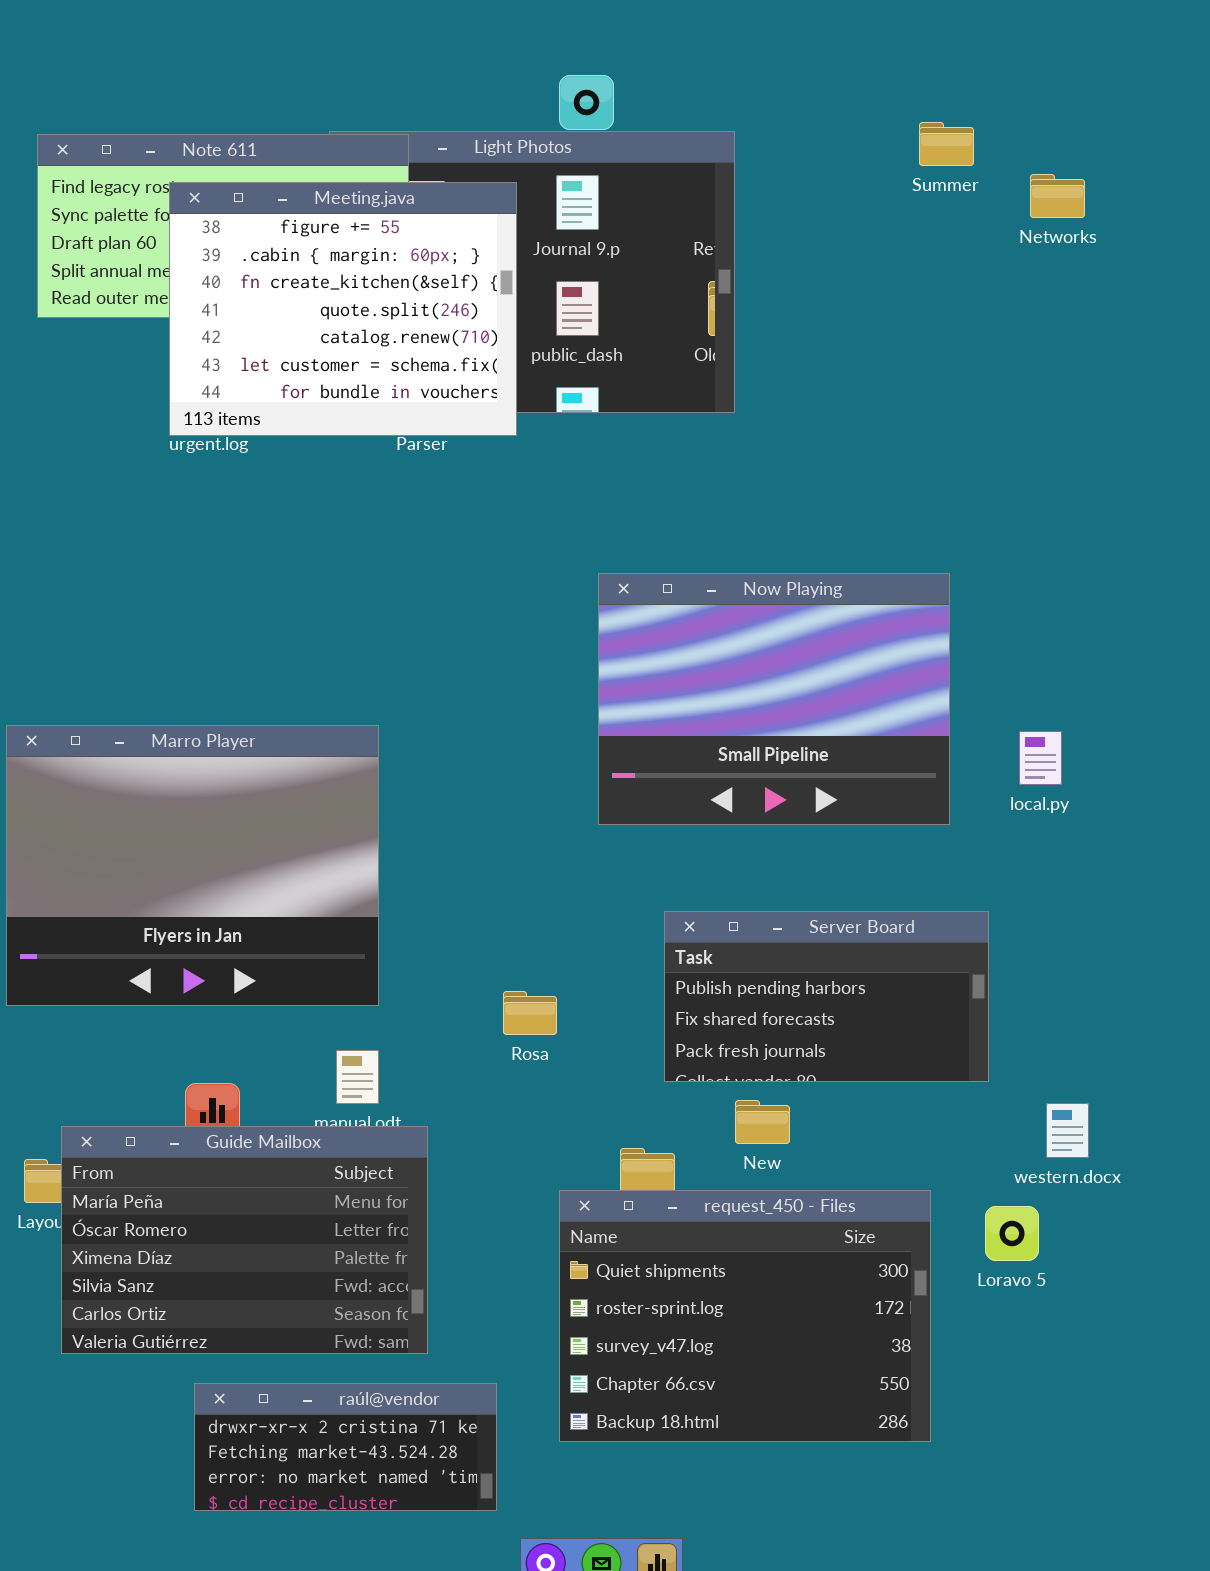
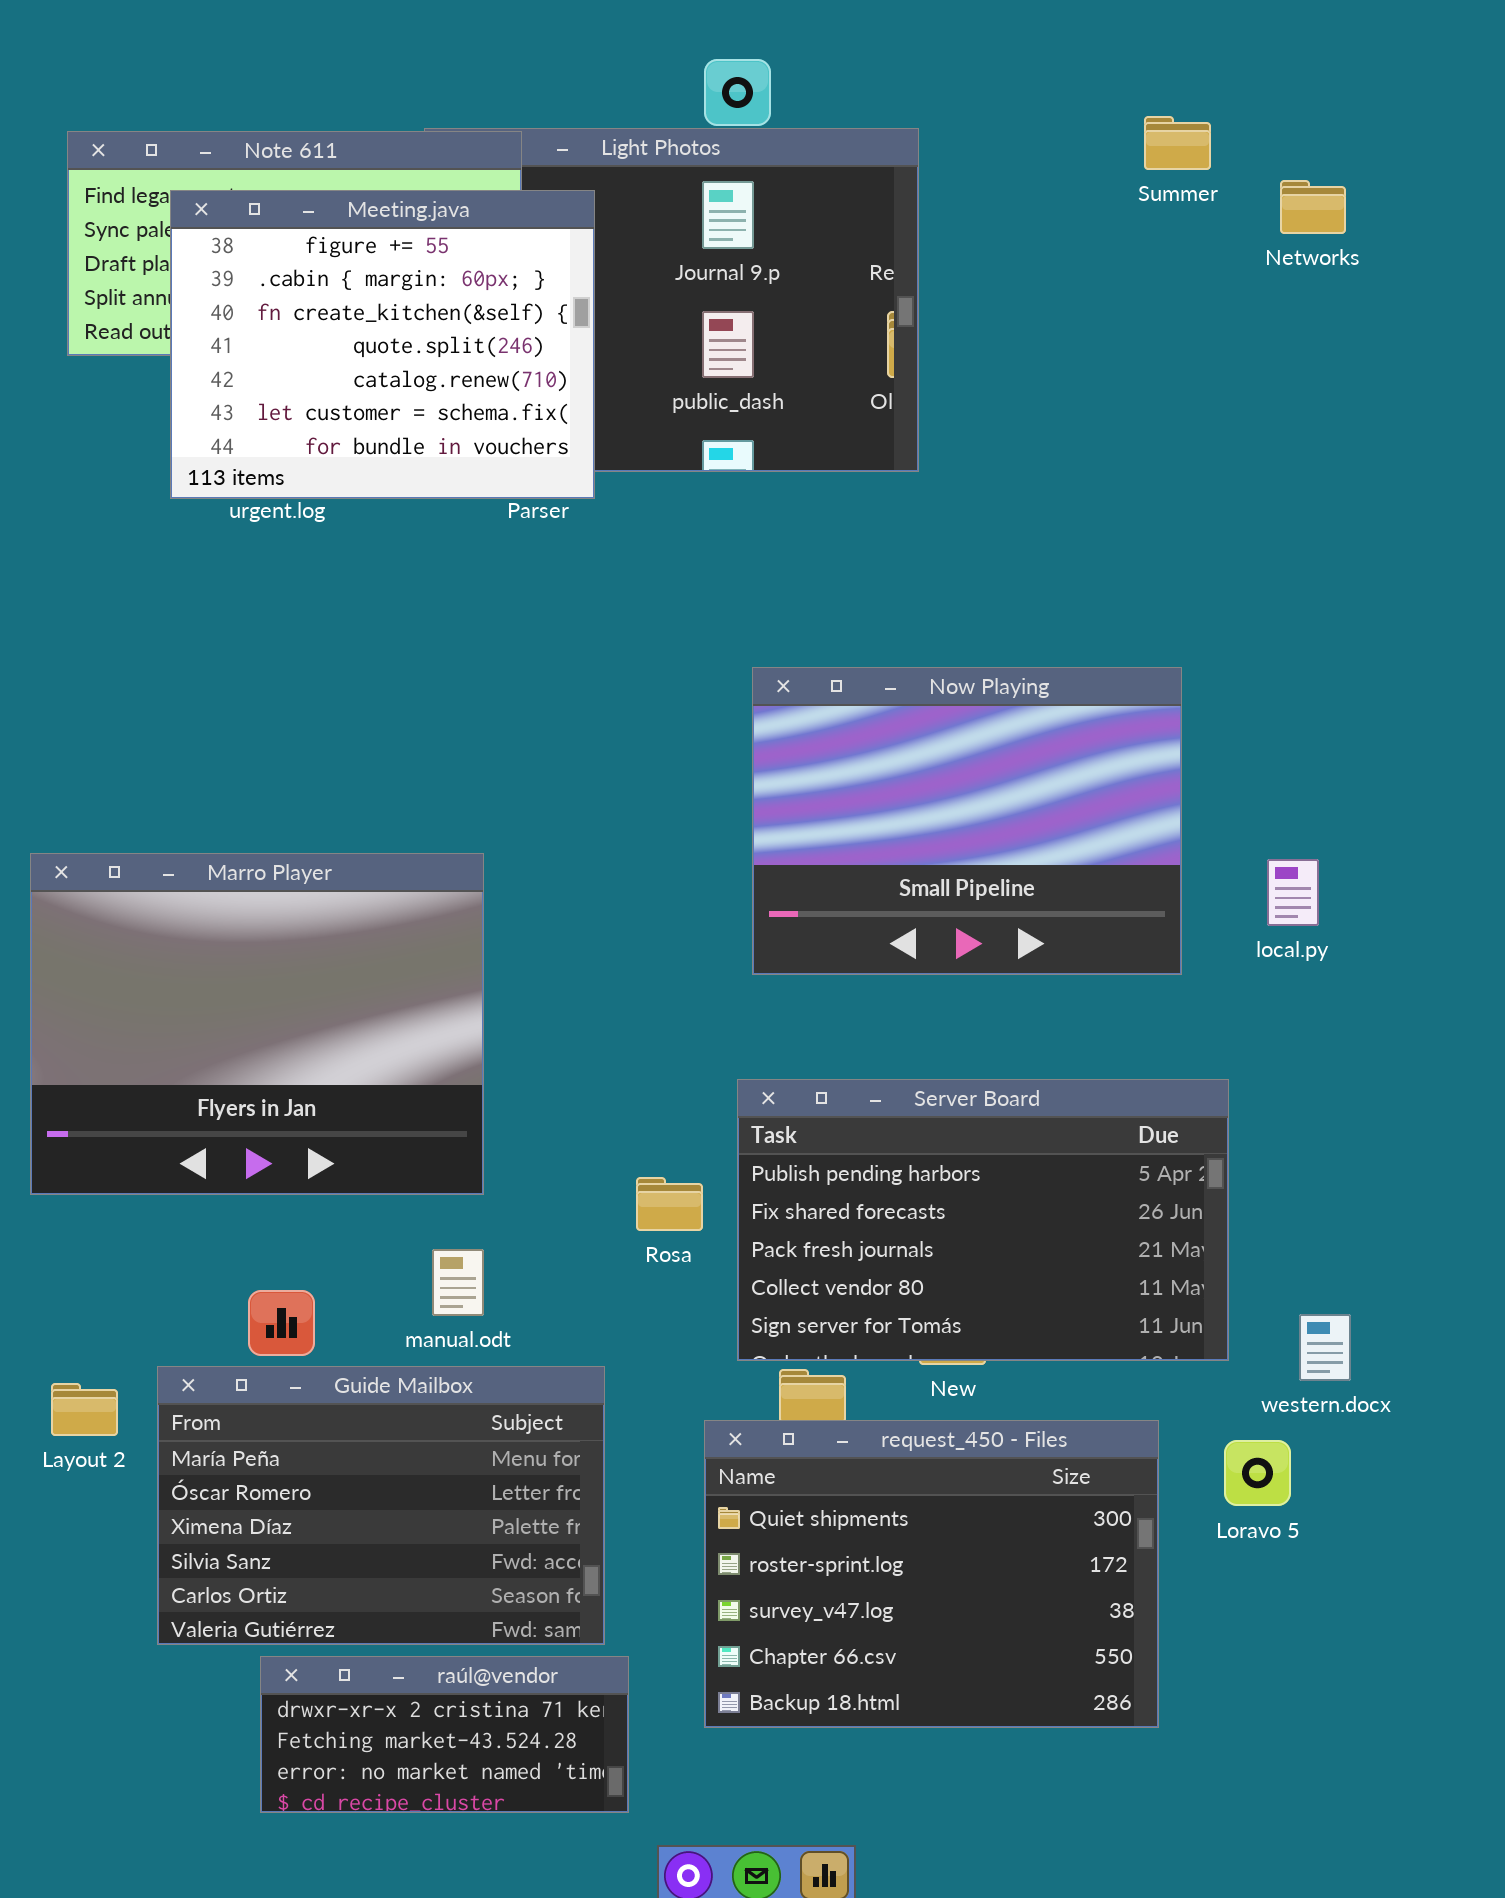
Meeting.java: [169,182,517,436] -> [170,190,595,499], moved
Server Board: [664,911,989,1082] -> [737,1079,1229,1361], resized
Guide Mailbox: [61,1126,428,1354] -> [157,1366,605,1645], moved

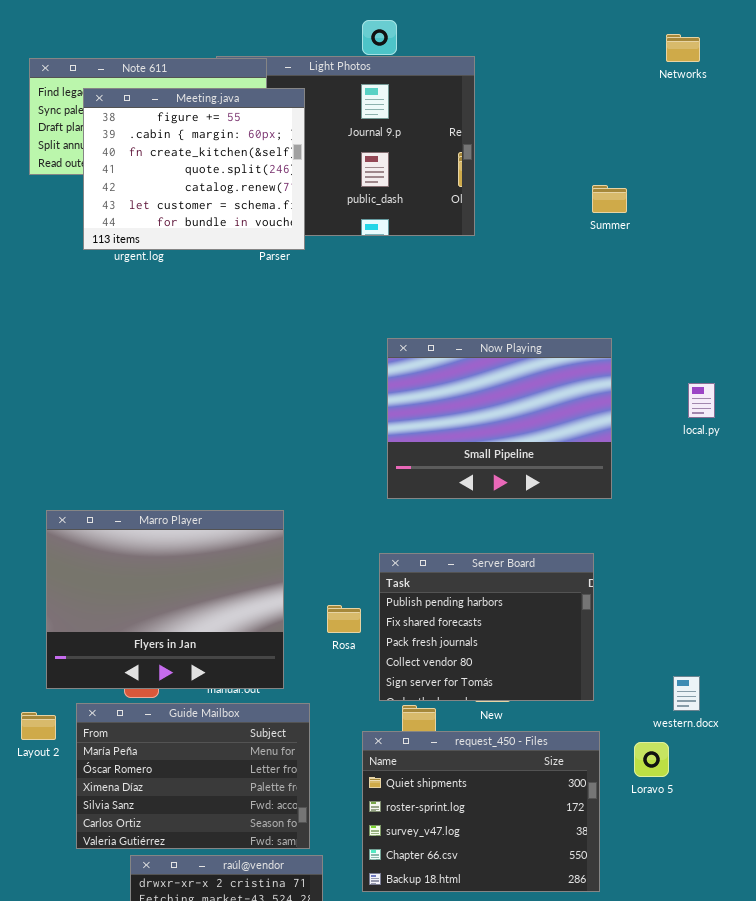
Summer: [1144,116,1211,170] -> [592,185,627,213], moved
Networks: [1280,180,1346,234] -> [666,34,700,62], moved
Marro Player: [30,853,484,1195] -> [46,510,284,689], moved
local.py: [1267,859,1319,926] -> [688,383,715,418], moved
Server Board: [737,1079,1229,1361] -> [379,553,594,701], resized

